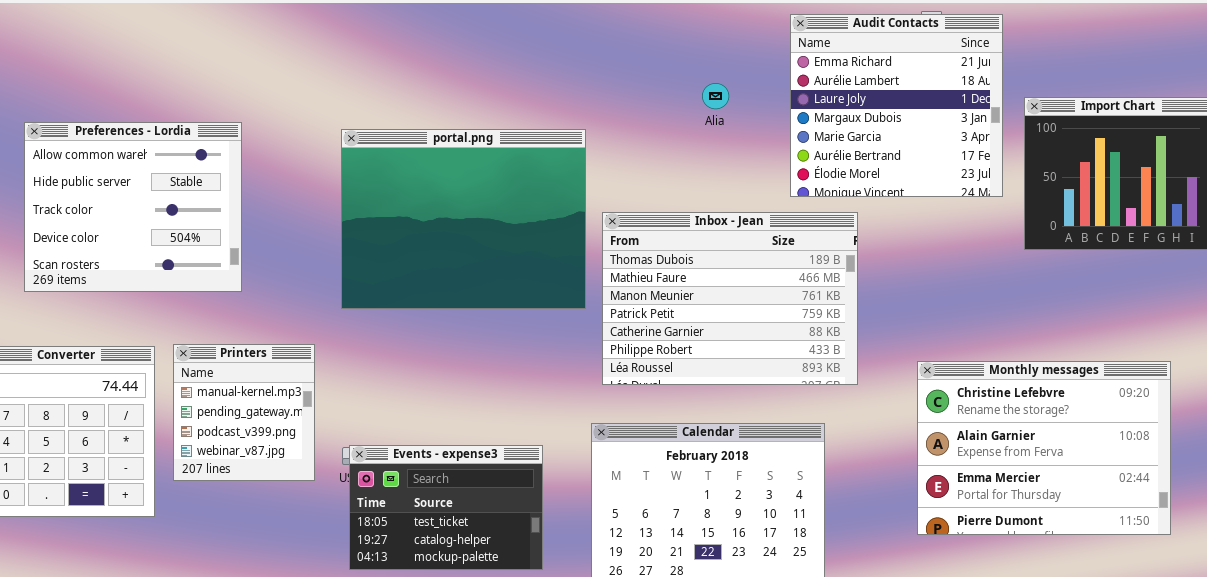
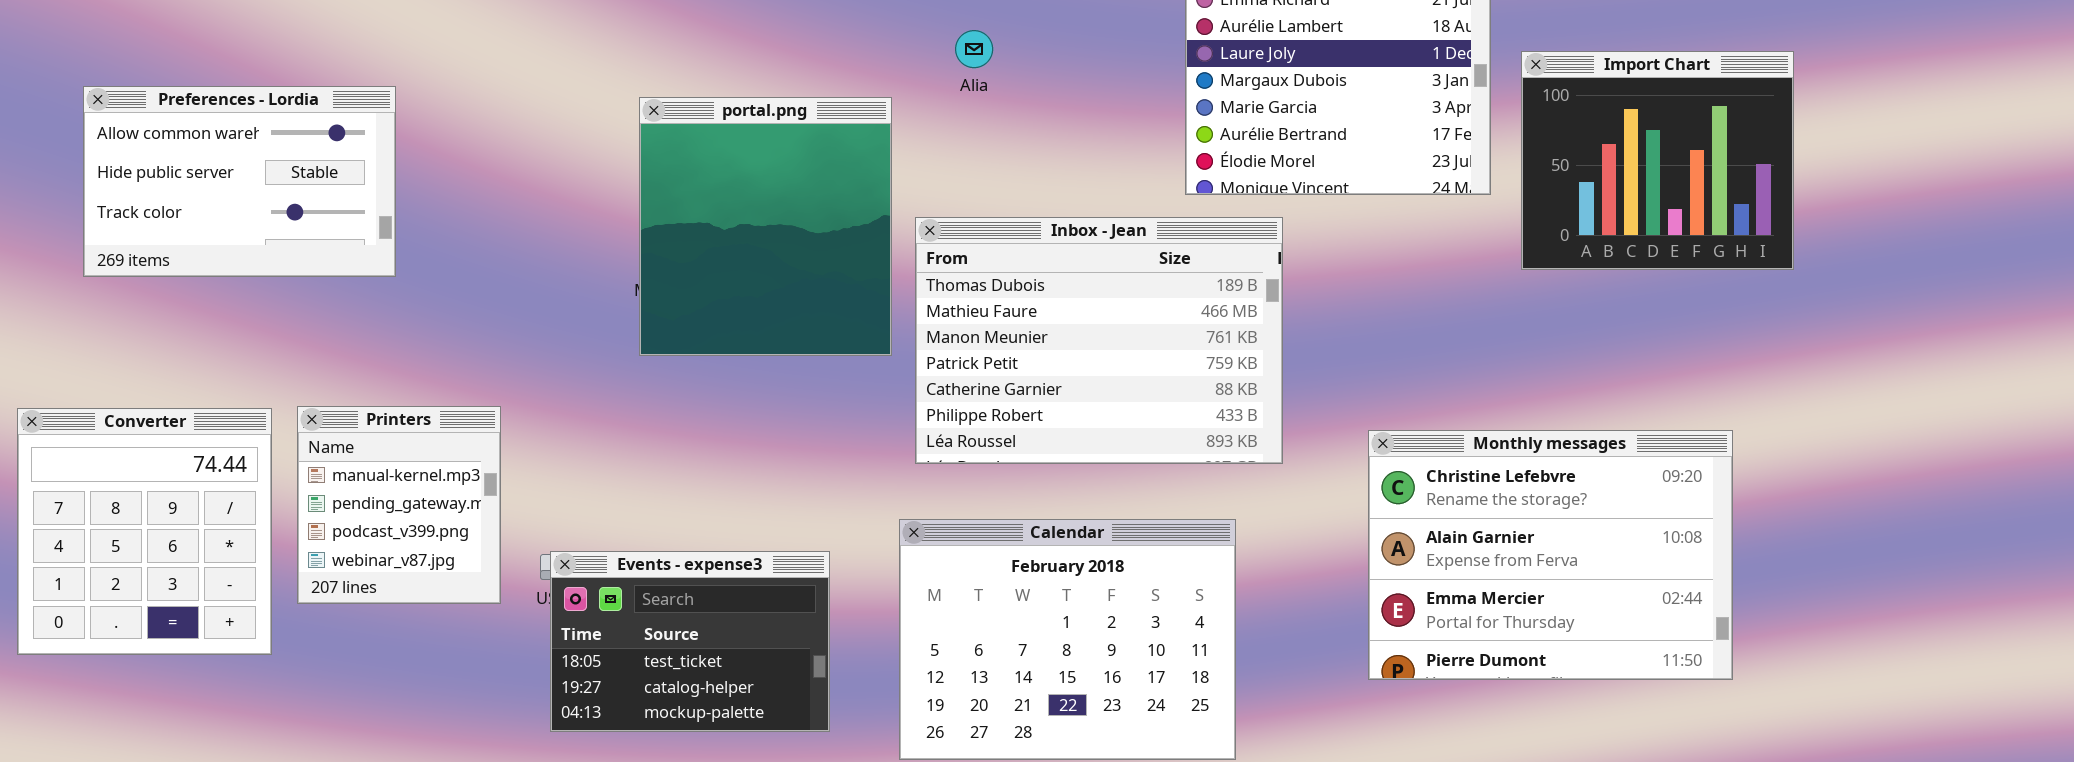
Alia: [702,83,729,109] -> [955,30,993,68], moved
Preferences - Lordia: [24,122,242,292] -> [83,86,396,277], resized
portal.png: [341,129,586,309] -> [639,97,892,356], resized

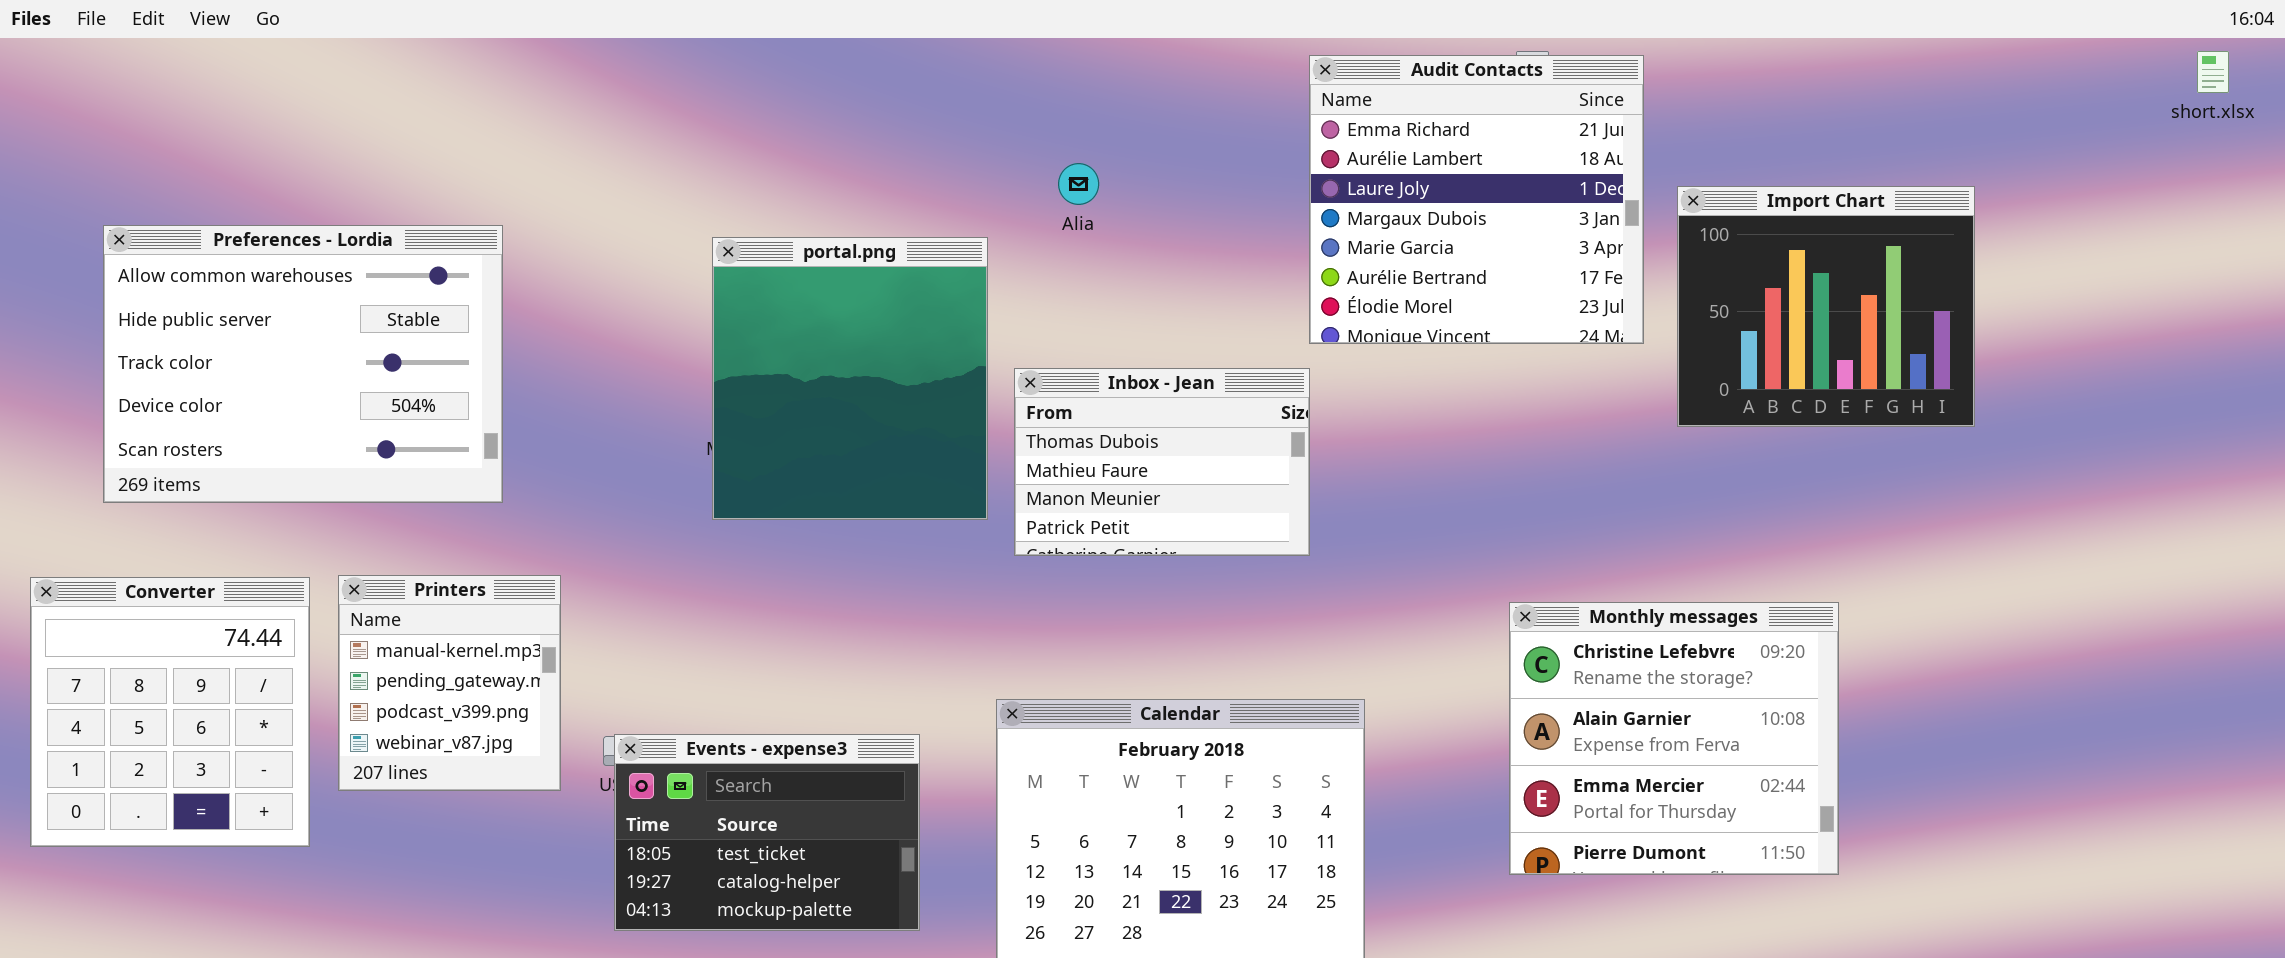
Preferences - Lordia: [83,86,396,277] -> [103,225,503,503], resized
Inbox - Jean: [915,217,1283,464] -> [1014,368,1310,556], resized
Monthly messages: [1368,430,1733,680] -> [1509,602,1839,875], resized

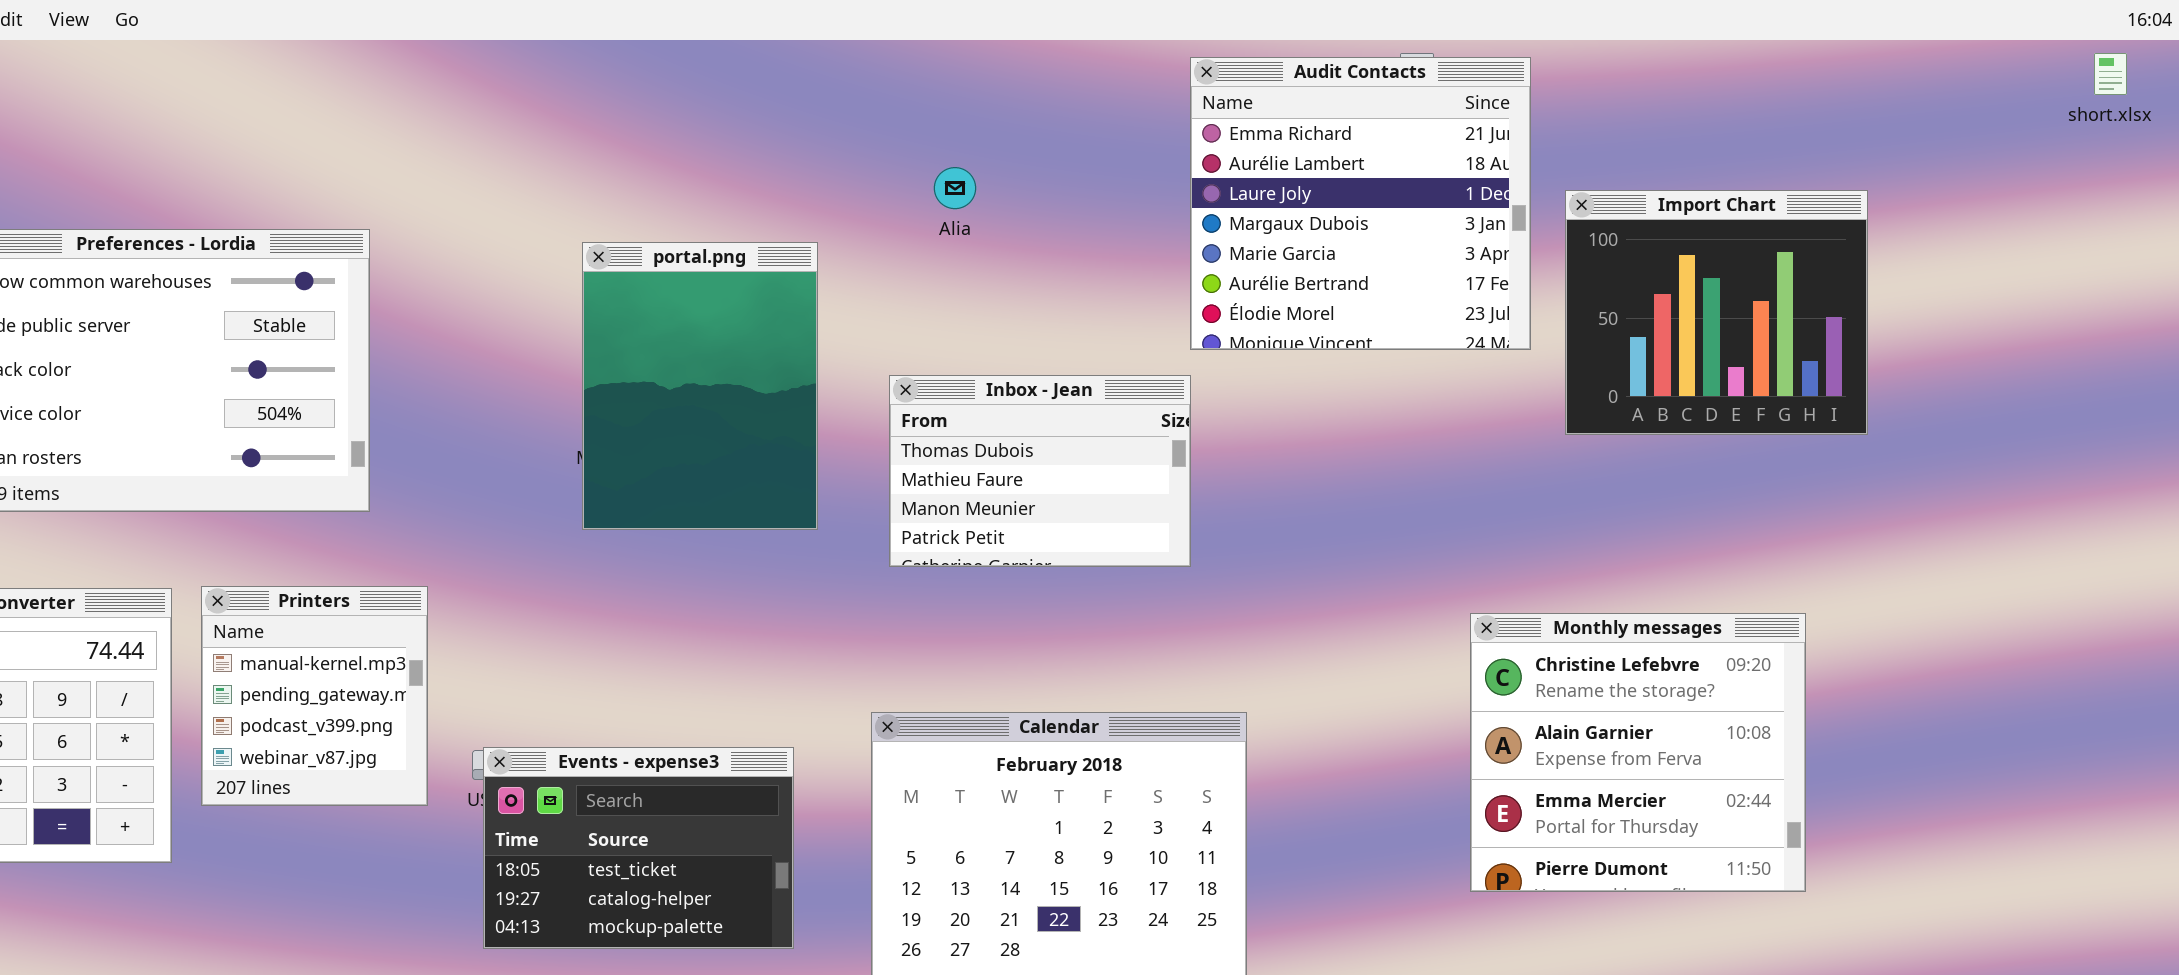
portal.png: [712,237,988,520] -> [582,242,818,530], resized
Monthly messages: [1509,602,1839,875] -> [1470,613,1806,892], moved

